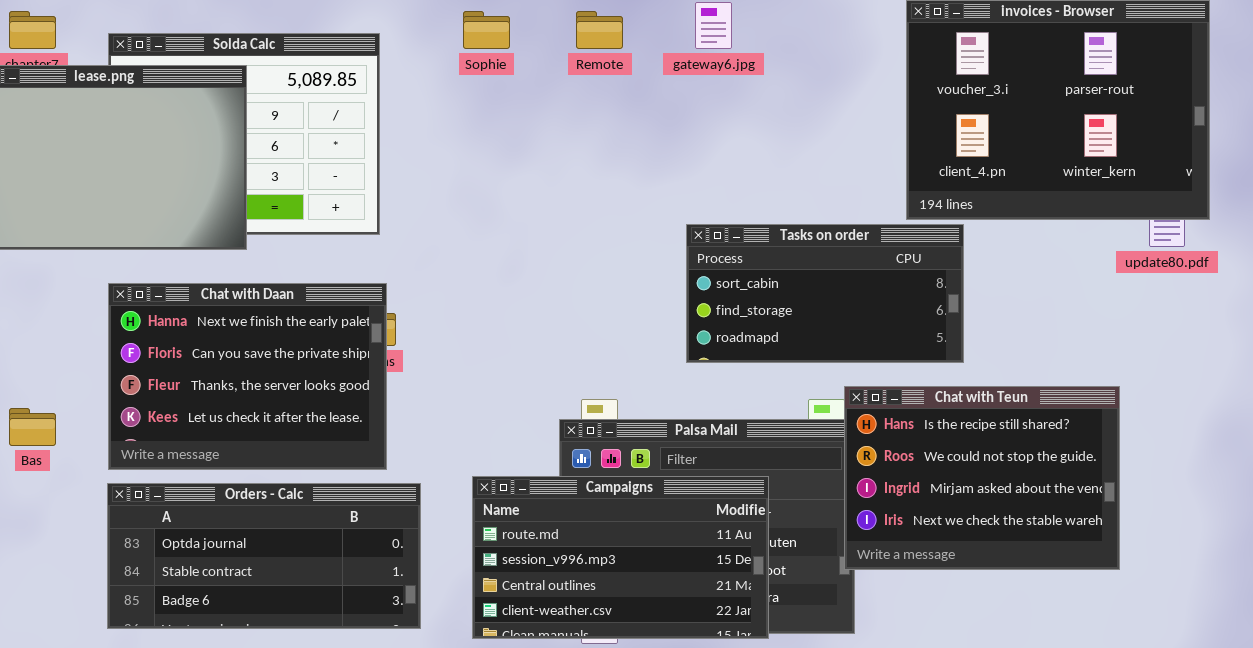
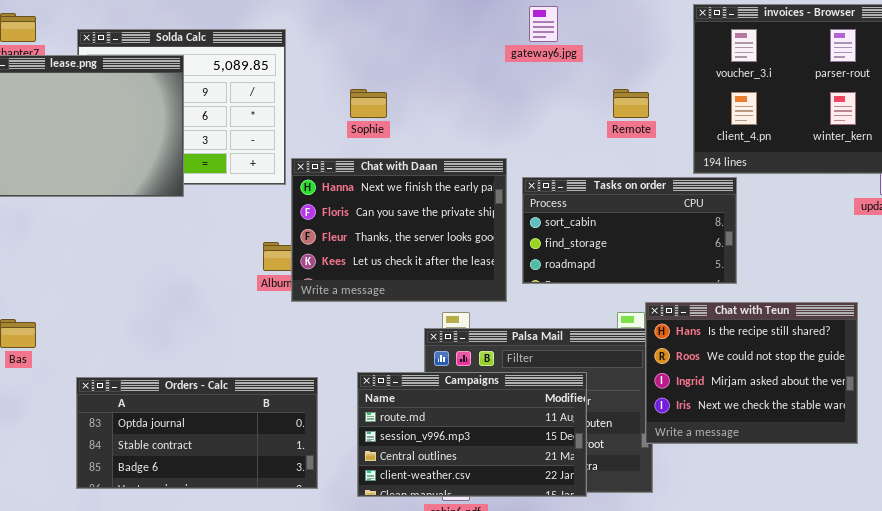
Sophie: [463,11,510,49] -> [350,89,387,118], moved
Remote: [576,11,623,49] -> [613,89,649,118], moved
Chat with Daan: [108,283,387,470] -> [291,158,507,302], moved

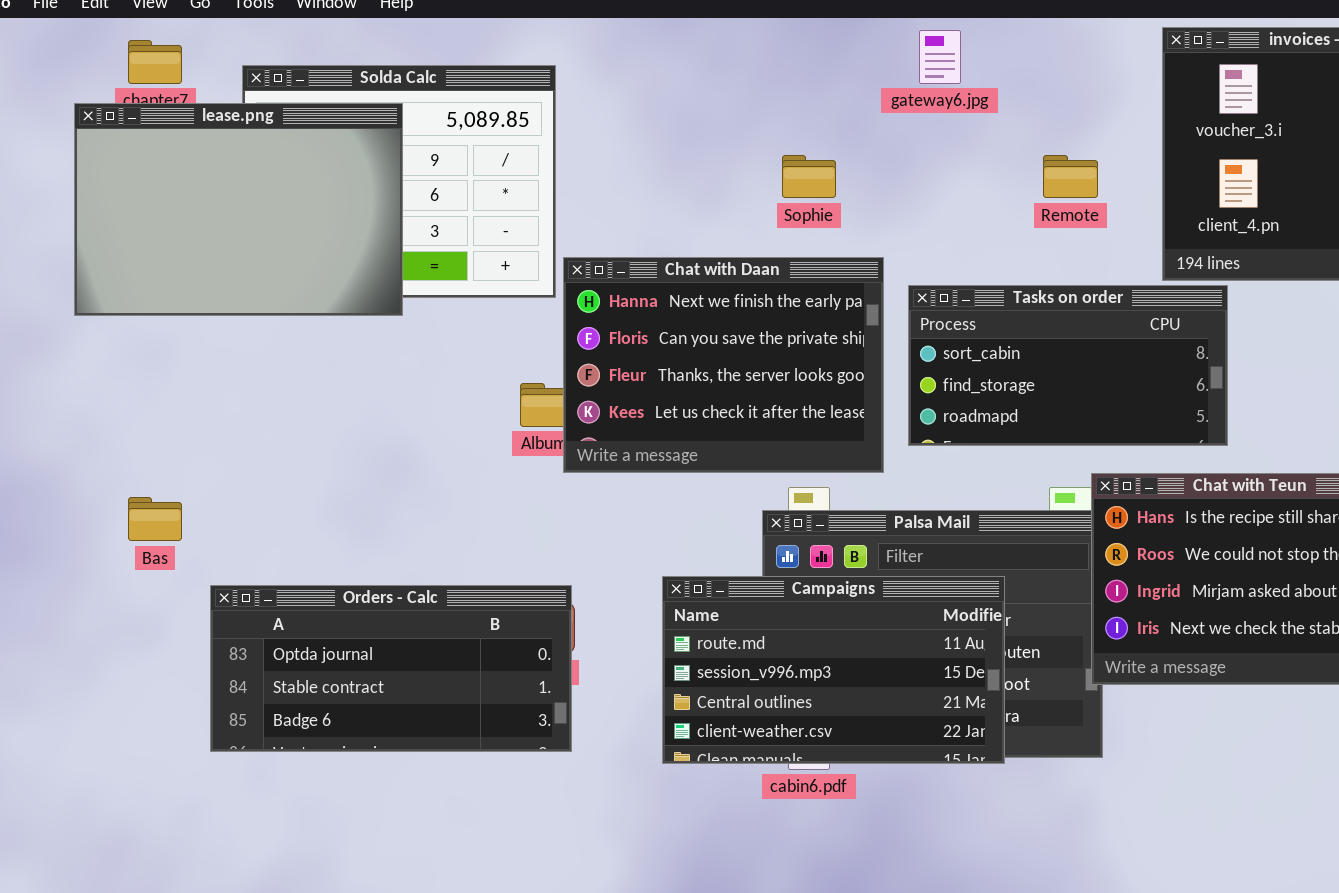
Sophie: [350,89,387,118] -> [782,155,836,198], moved
Orders - Calc: [76,377,318,489] -> [210,585,572,752], moved

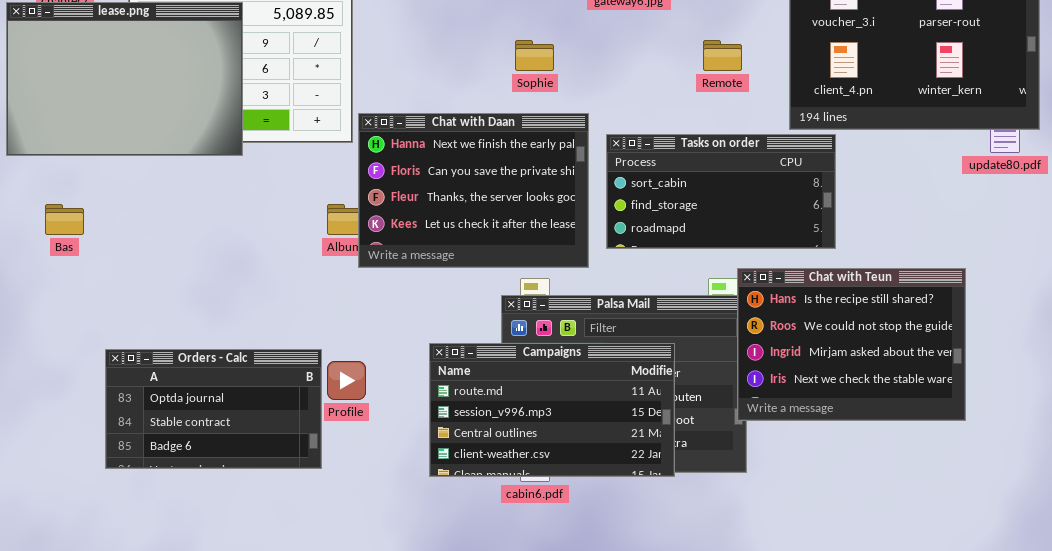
Bas: [128,497,182,541] -> [45,204,84,235], moved
Orders - Calc: [210,585,572,752] -> [105,349,322,469], resized

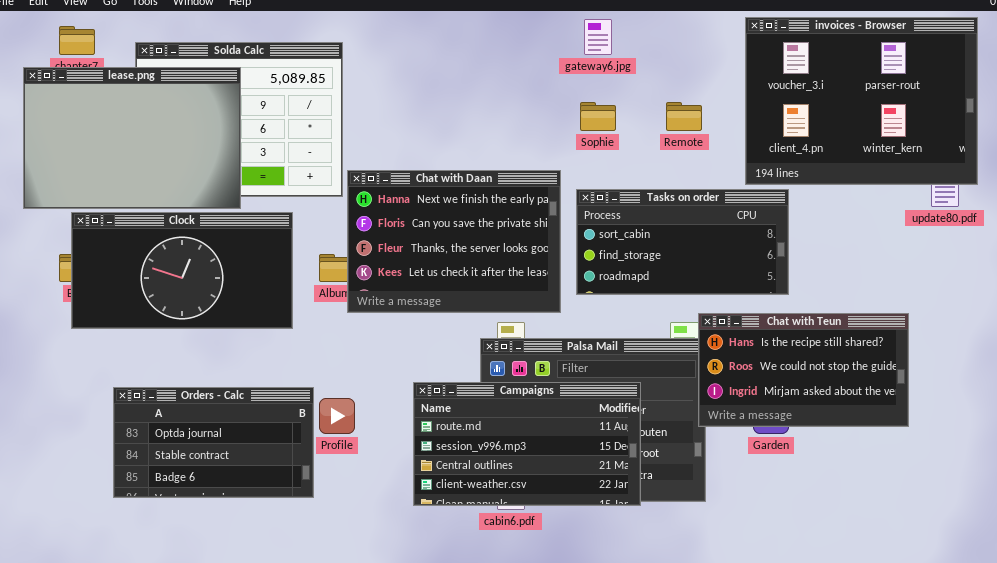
Sophie: [515,40,554,71] -> [580,102,616,131], moved
Clock: none -> [71,212,293,329], opened
Chat with Teun: [737,268,966,421] -> [698,313,909,427], resized

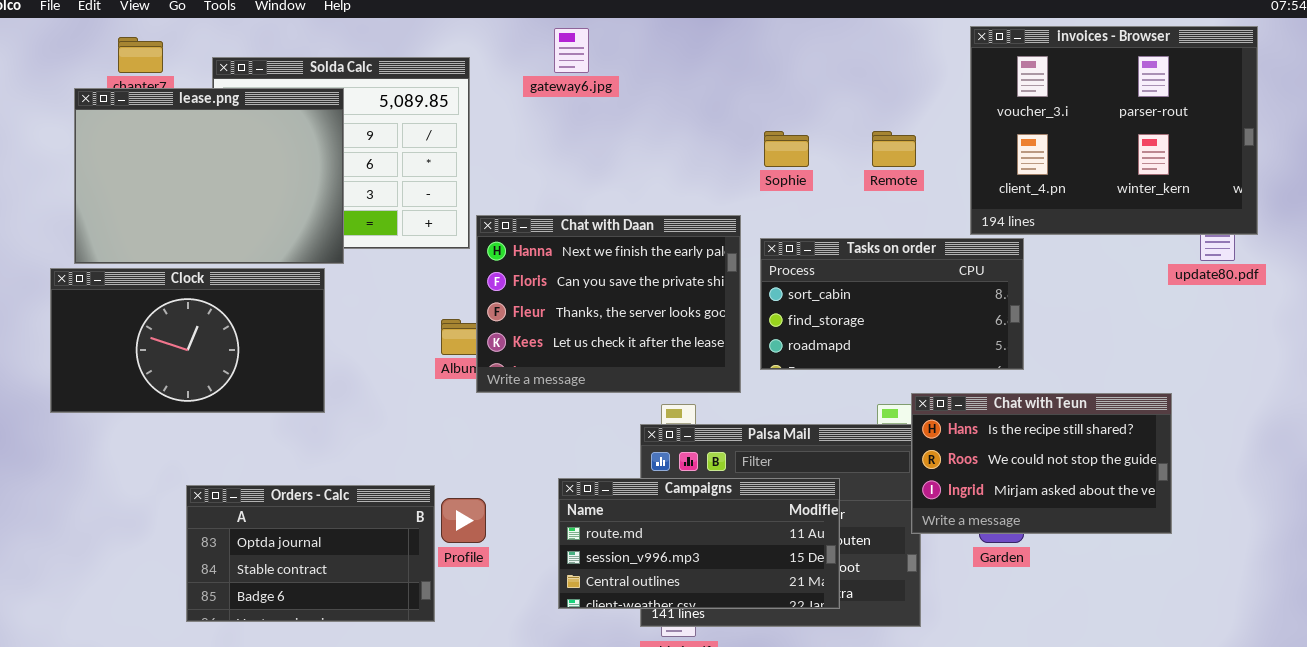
gateway6.jpg: [584,19,612,55] -> [554,28,589,73], moved
Clock: [71,212,293,329] -> [50,268,325,413], moved
Campaigns: [413,382,641,506] -> [558,478,840,609], resized

